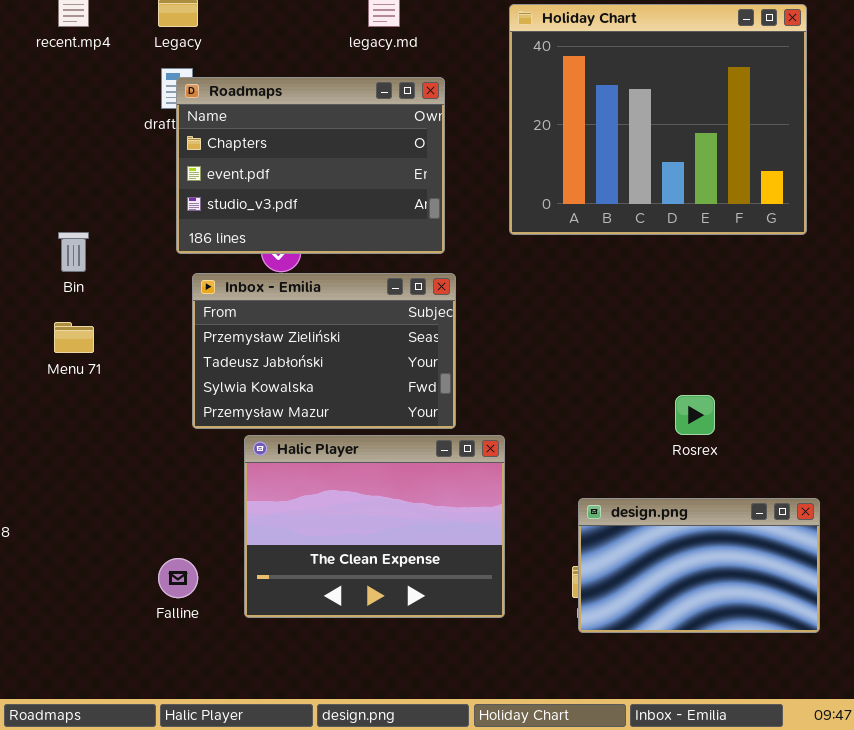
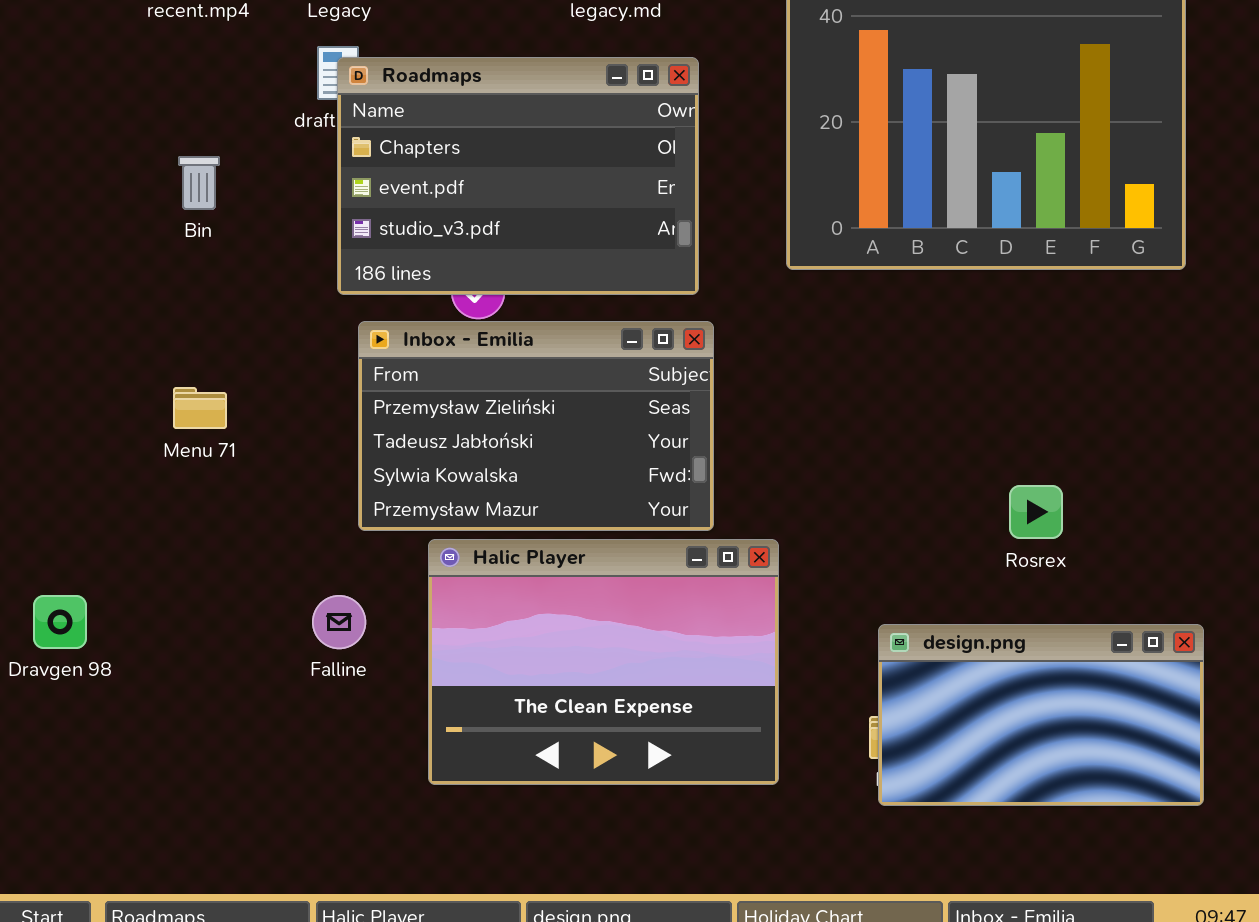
Bin: [58,232,89,272] -> [178,156,220,210], moved
Falline: [158,558,198,598] -> [312,595,366,649], moved

